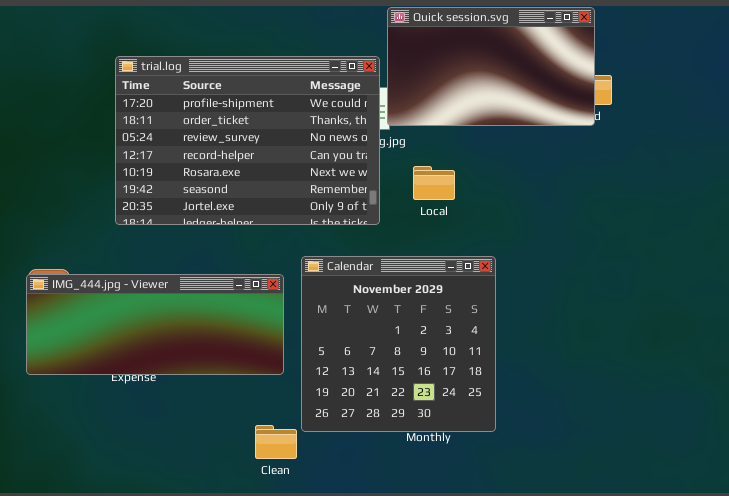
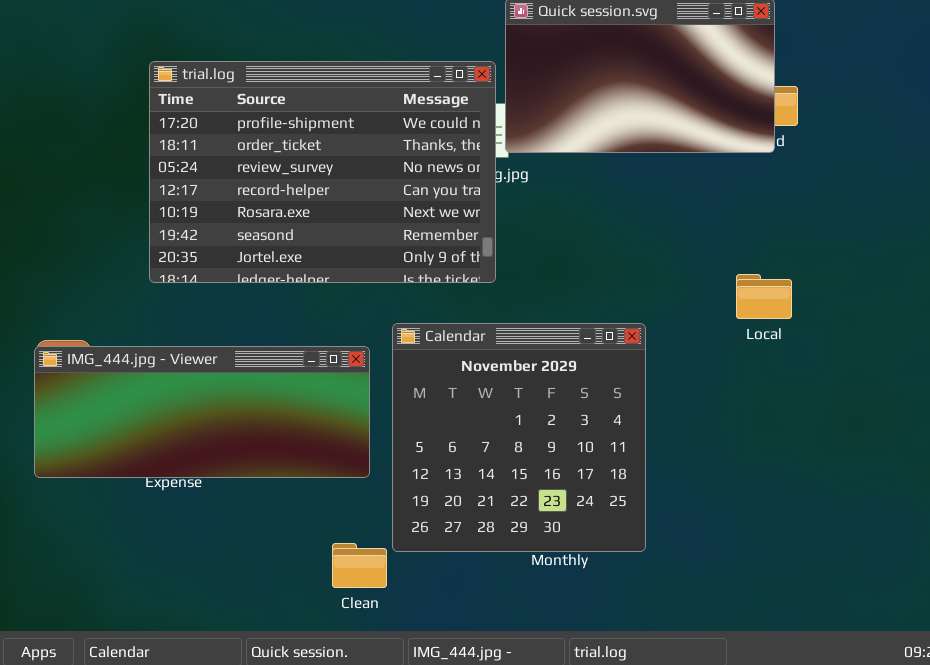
Local: [413,166,455,200] -> [736,274,792,319], moved

